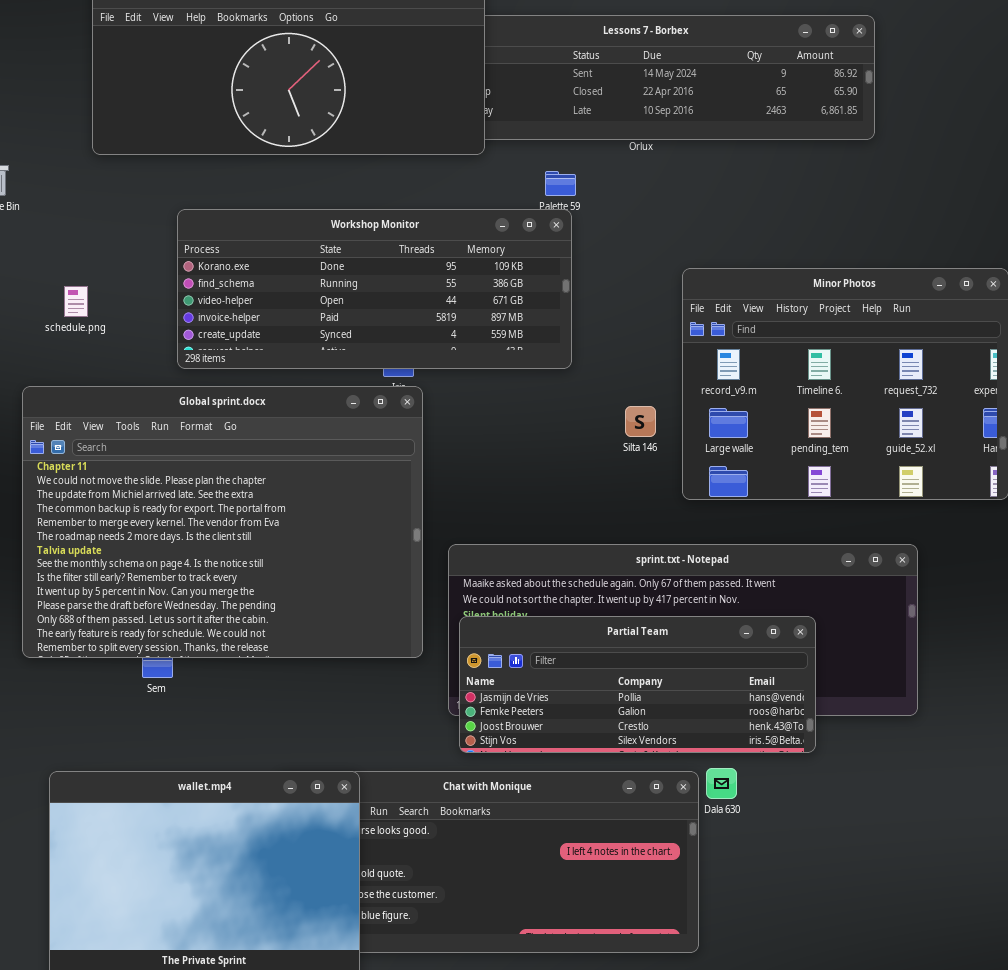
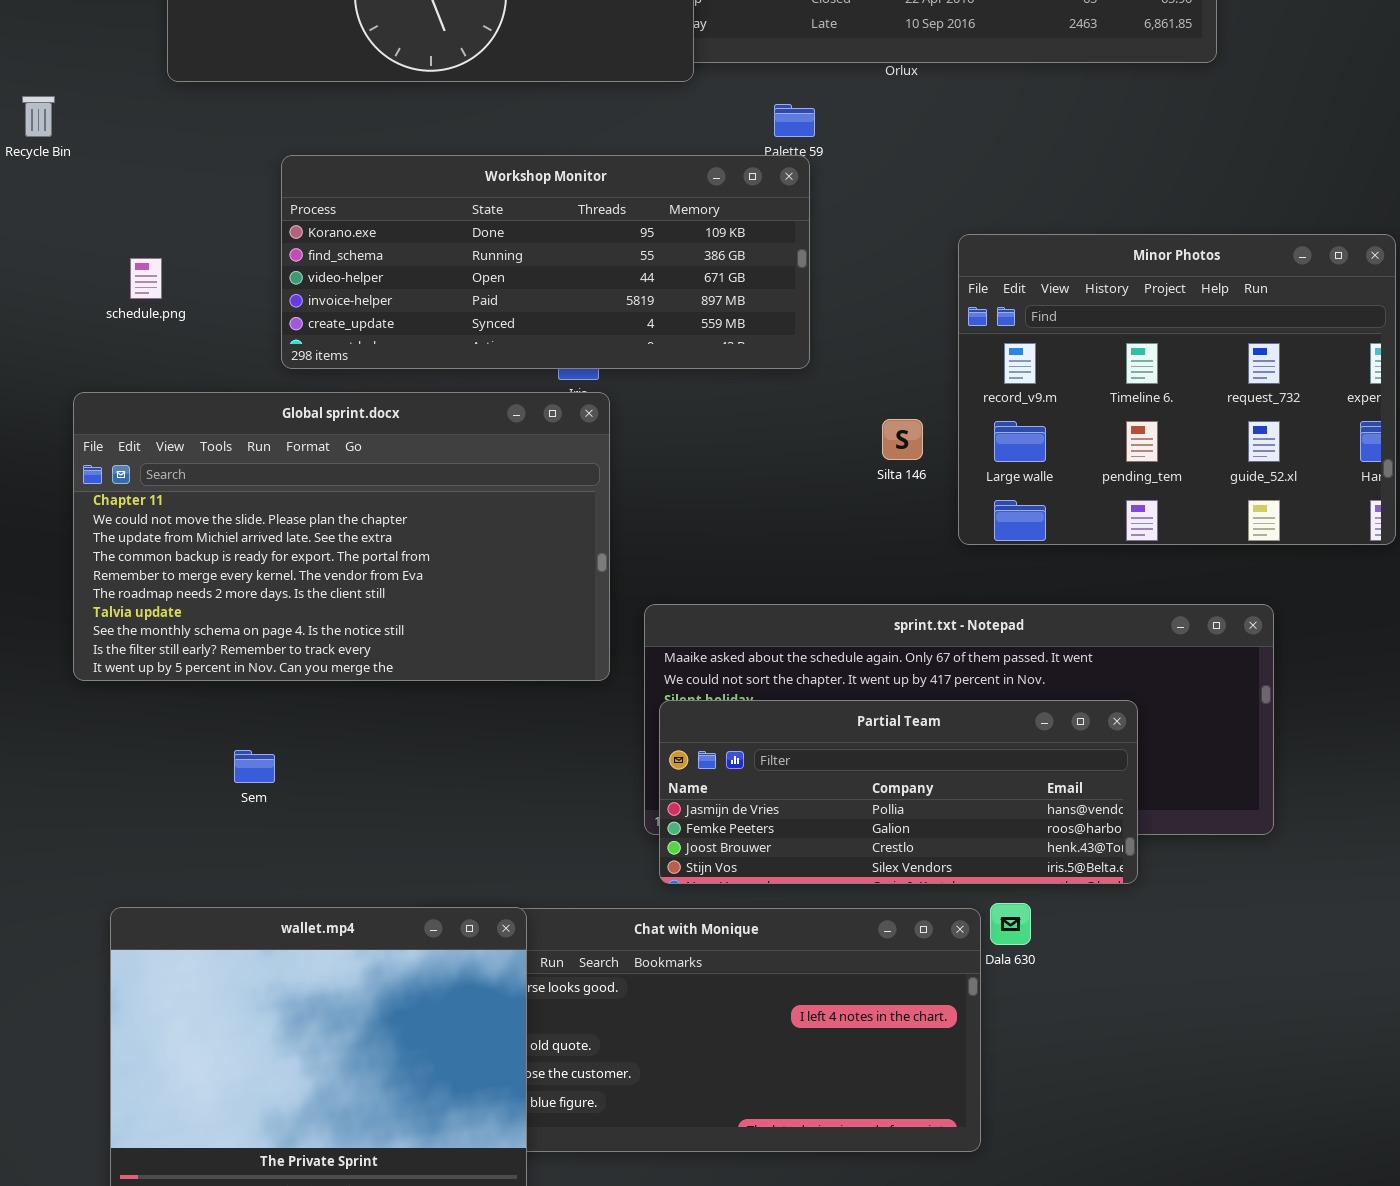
Global sprint.docx: [22,386,423,658] -> [73,392,610,681], resized

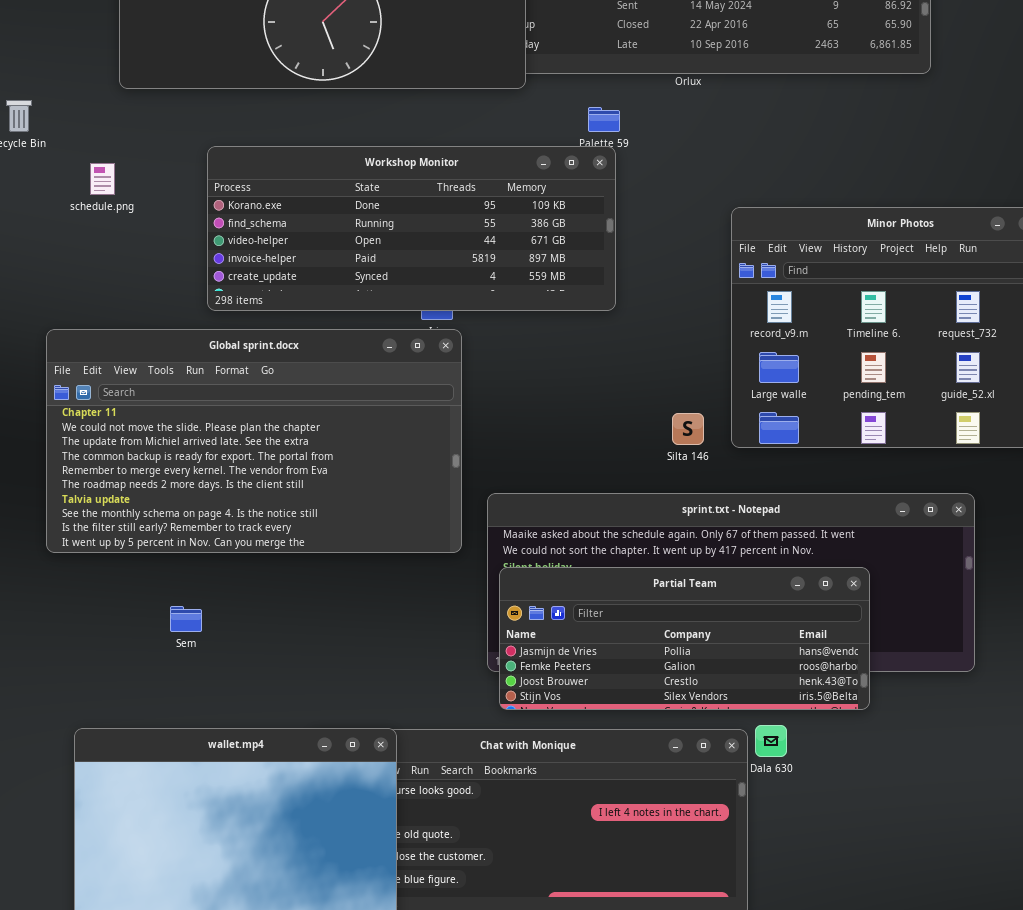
schedule.png: [130,258,162,299] -> [90,163,115,195], moved
Silta 146: [882,419,923,460] -> [672,413,704,445], moved

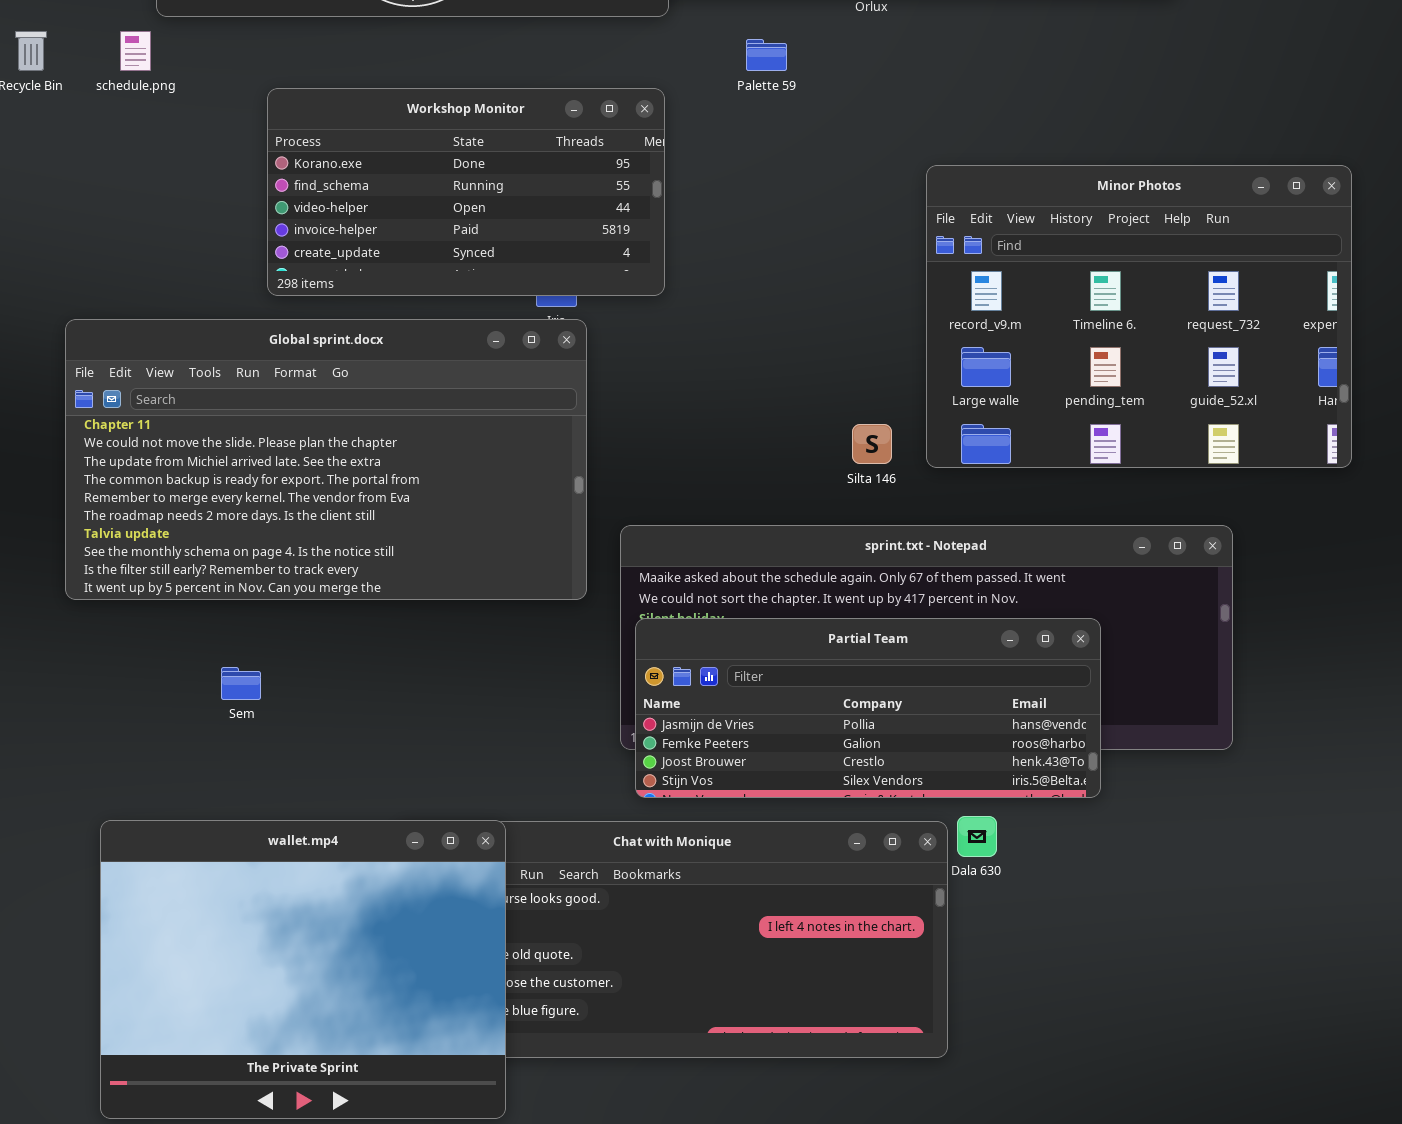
Workshop Monitor: [207,146,616,311] -> [267,88,665,296], resized
schedule.png: [90,163,115,195] -> [120,31,151,71], moved

